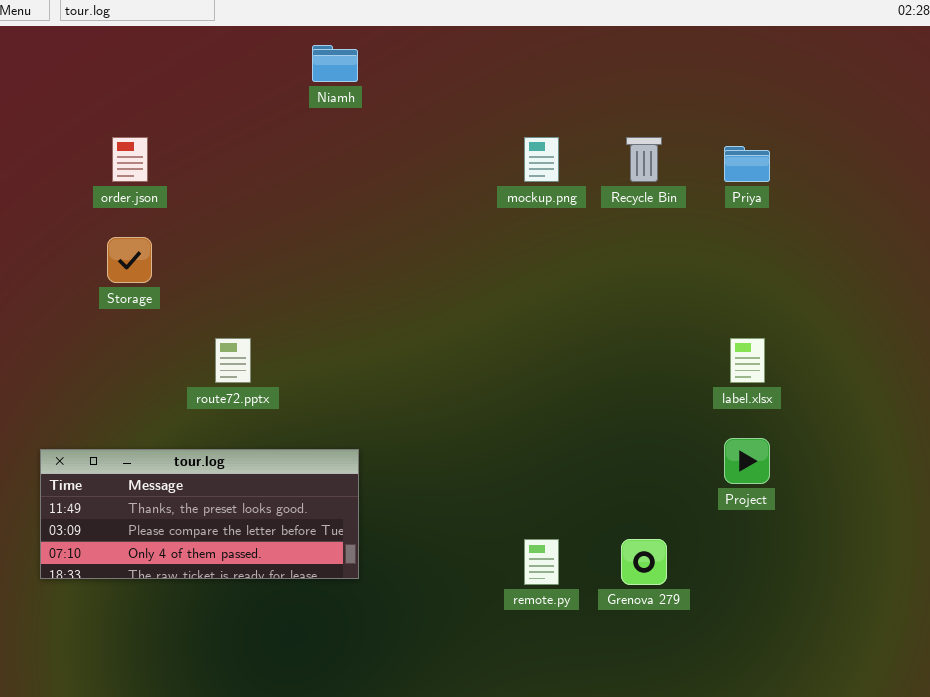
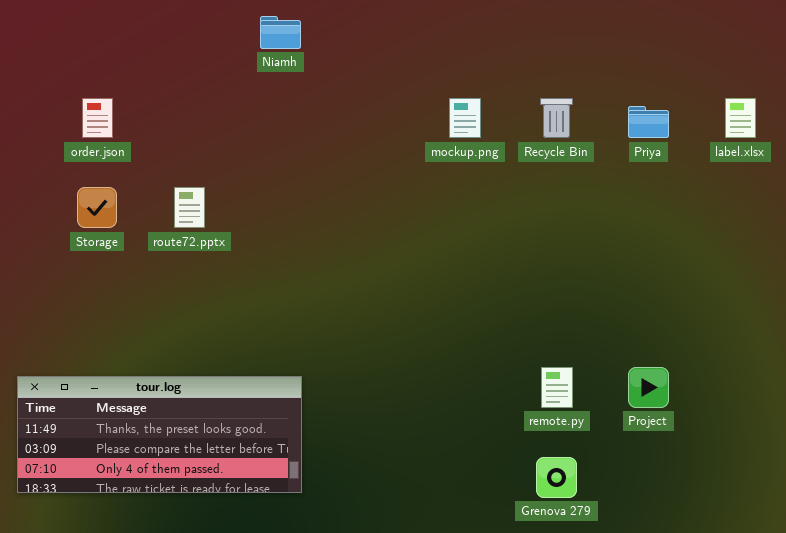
route72.pptx: [215,338,251,383] -> [174,187,205,228], moved
label.xlsx: [730,338,765,383] -> [725,98,756,138], moved
remote.py: [524,539,559,585] -> [541,367,573,408], moved

